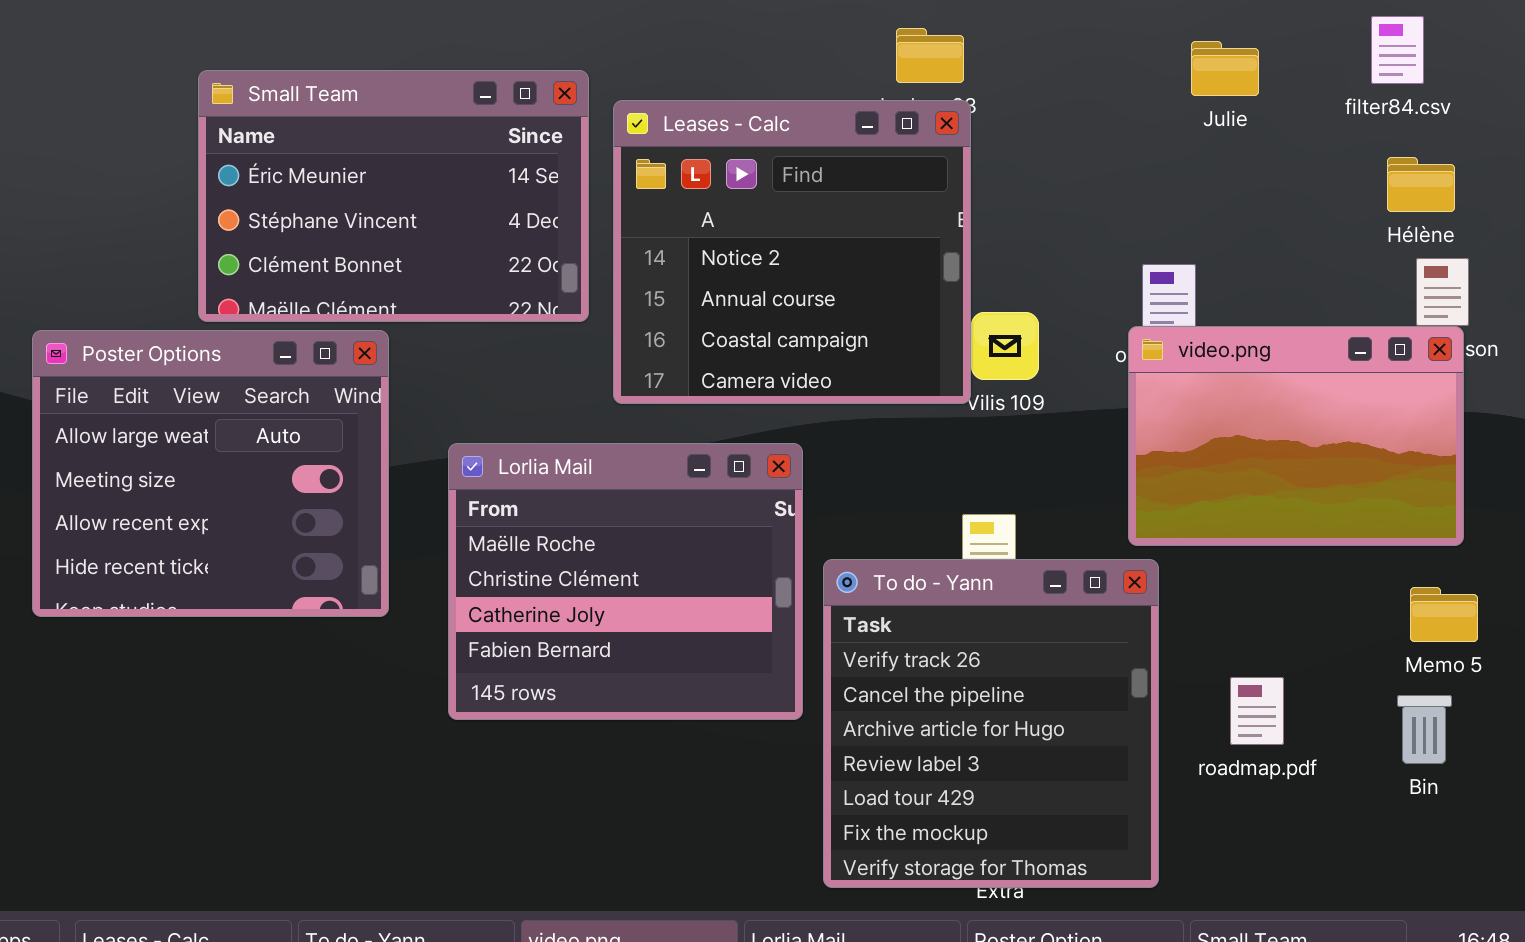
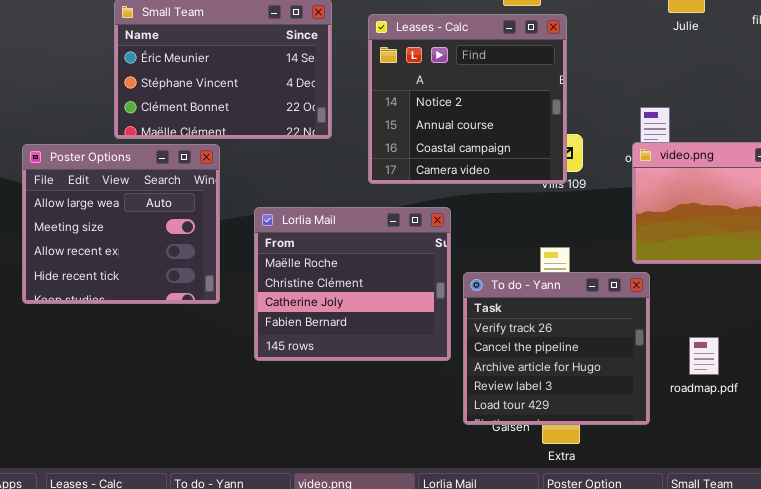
Leases - Calc: [613,100,971,404] -> [368,14,567,184], moved
To do - Yann: [823,559,1159,888] -> [463,272,650,425], resized

